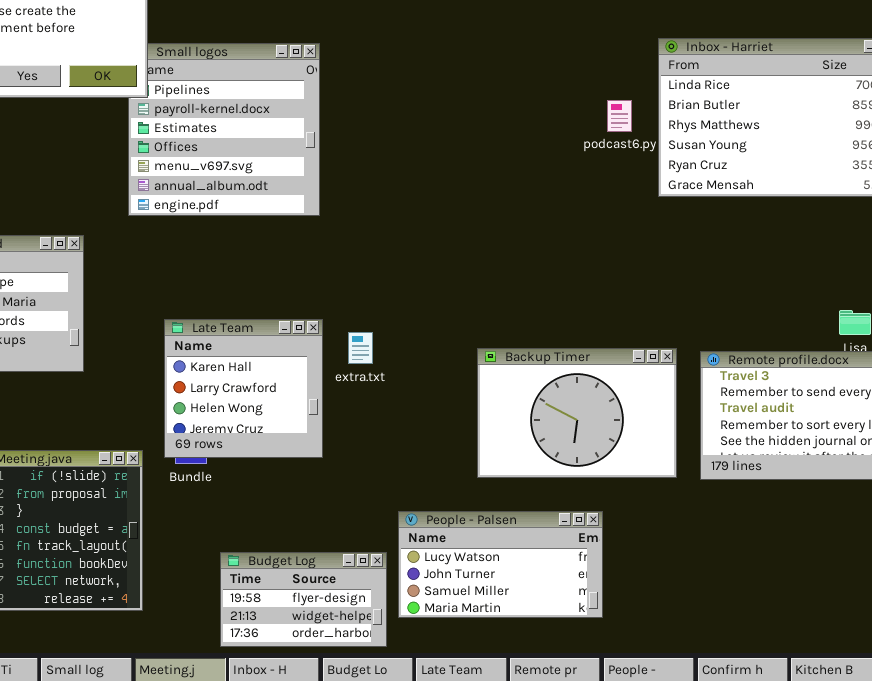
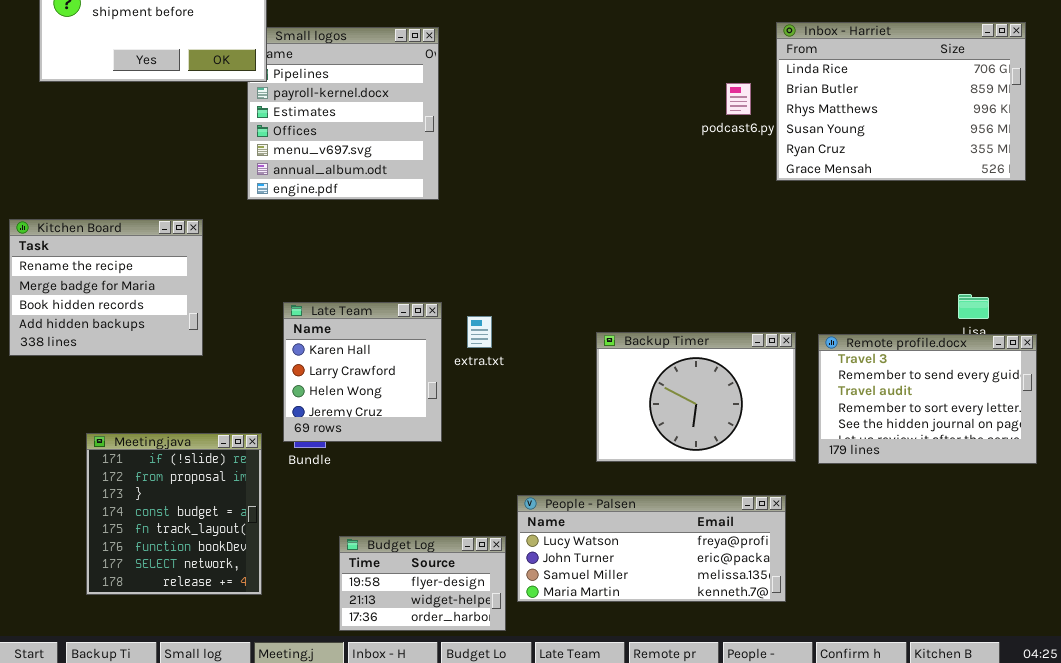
People - Palsen: [398,511,603,618] -> [517,495,786,602], resized

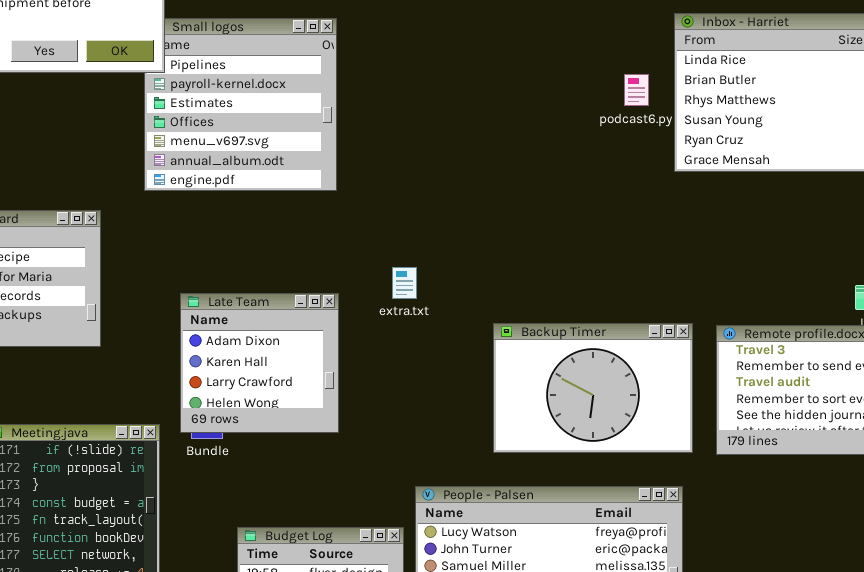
Late Team: [283,302,442,442] -> [180,293,339,433], scrolled up 1 row
extra.txt: [467,316,492,348] -> [392,267,417,299], moved

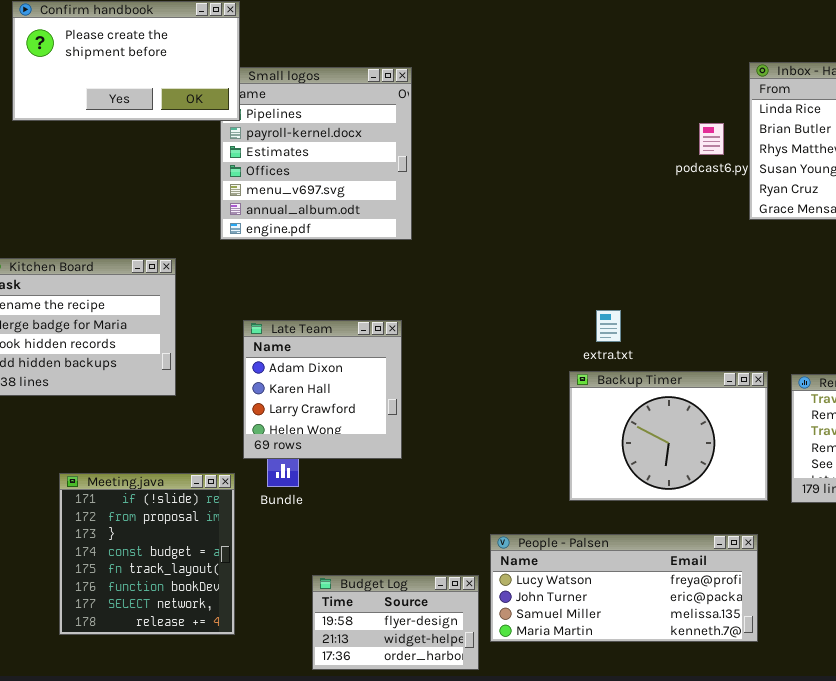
extra.txt: [392,267,417,299] -> [596,310,621,342], moved
Late Team: [180,293,339,433] -> [243,320,402,459], moved

